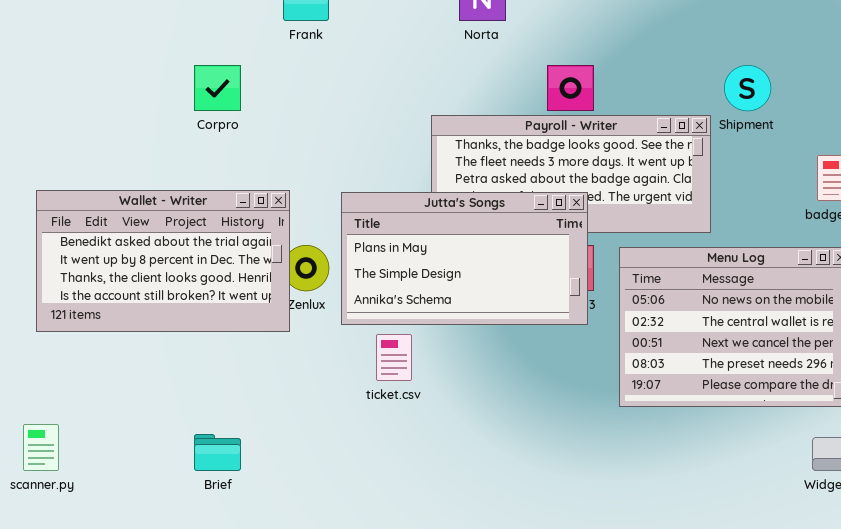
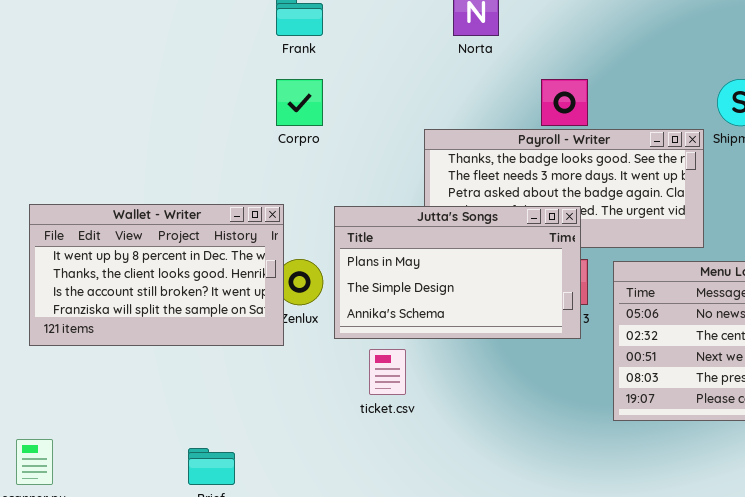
Corpro: [194,65,241,111] -> [276,79,323,126], moved
Wallet - Writer: [36,190,290,332] -> [29,204,284,346], scrolled down 1 row

